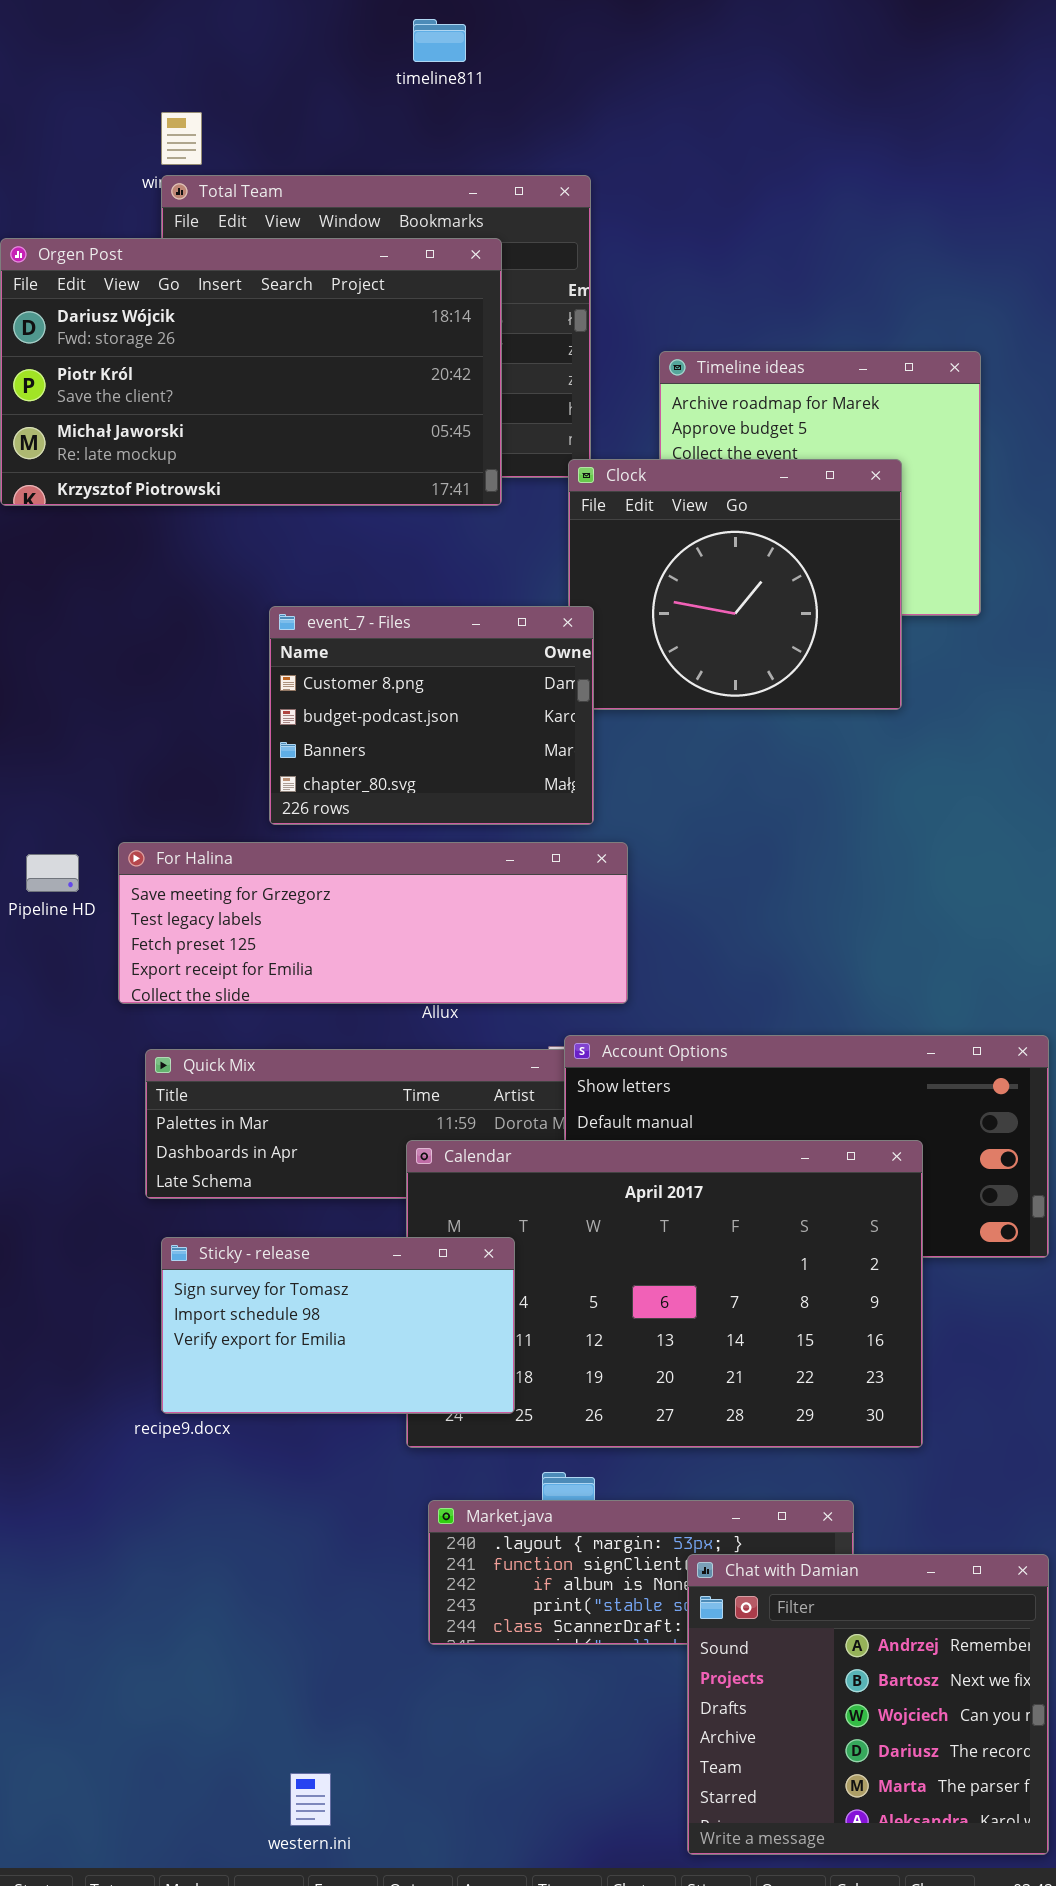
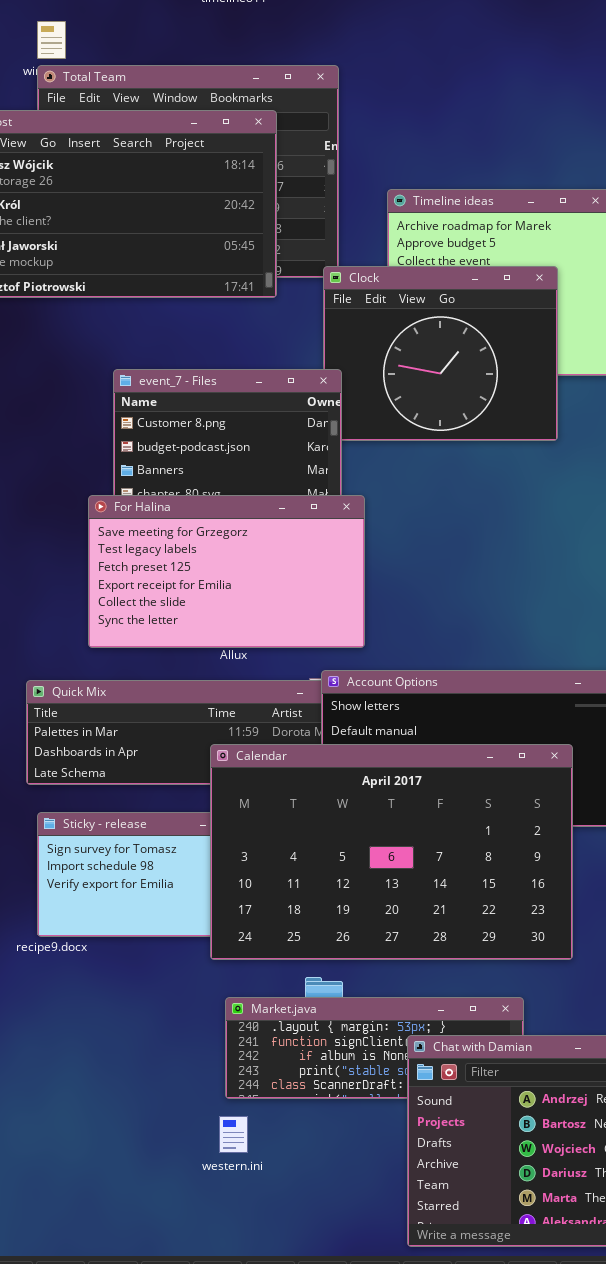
For Halina: [118,842,628,1004] -> [88,495,365,648], resized
Calendar: [406,1140,923,1448] -> [210,744,573,960], raised
western.ini: [290,1773,331,1826] -> [219,1116,248,1153], moved

